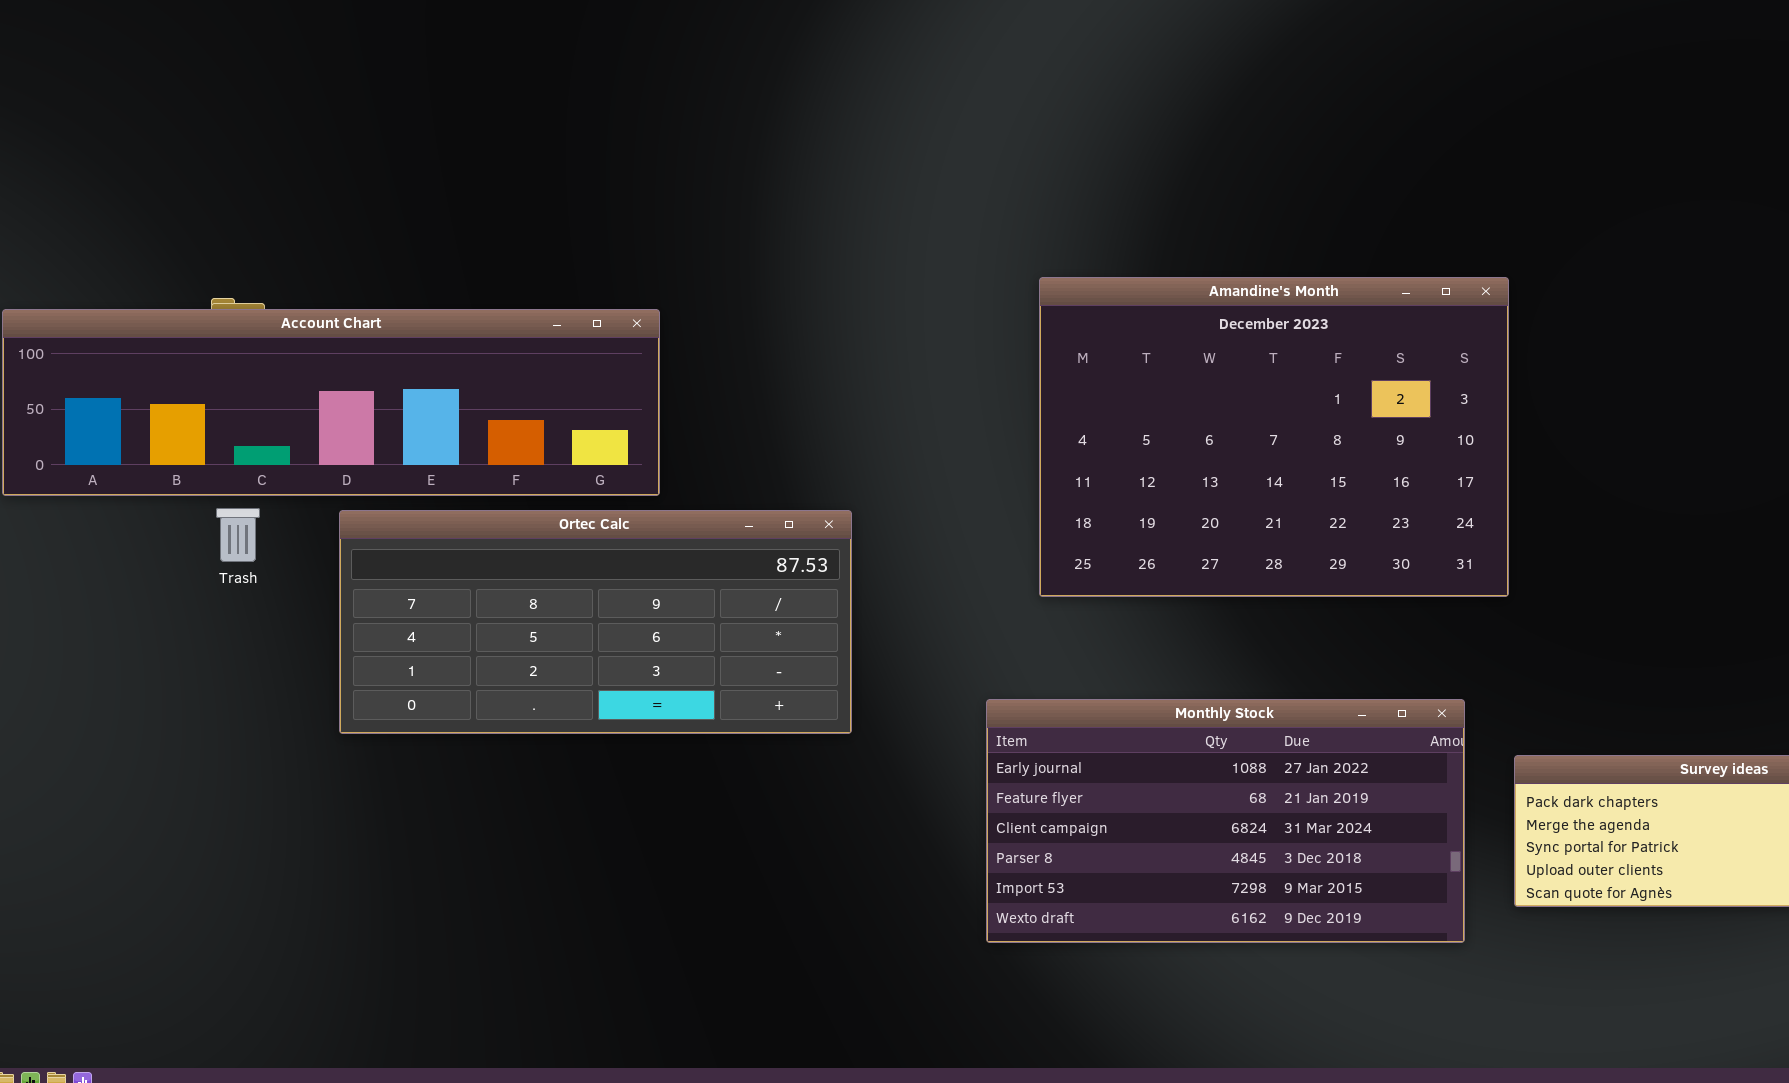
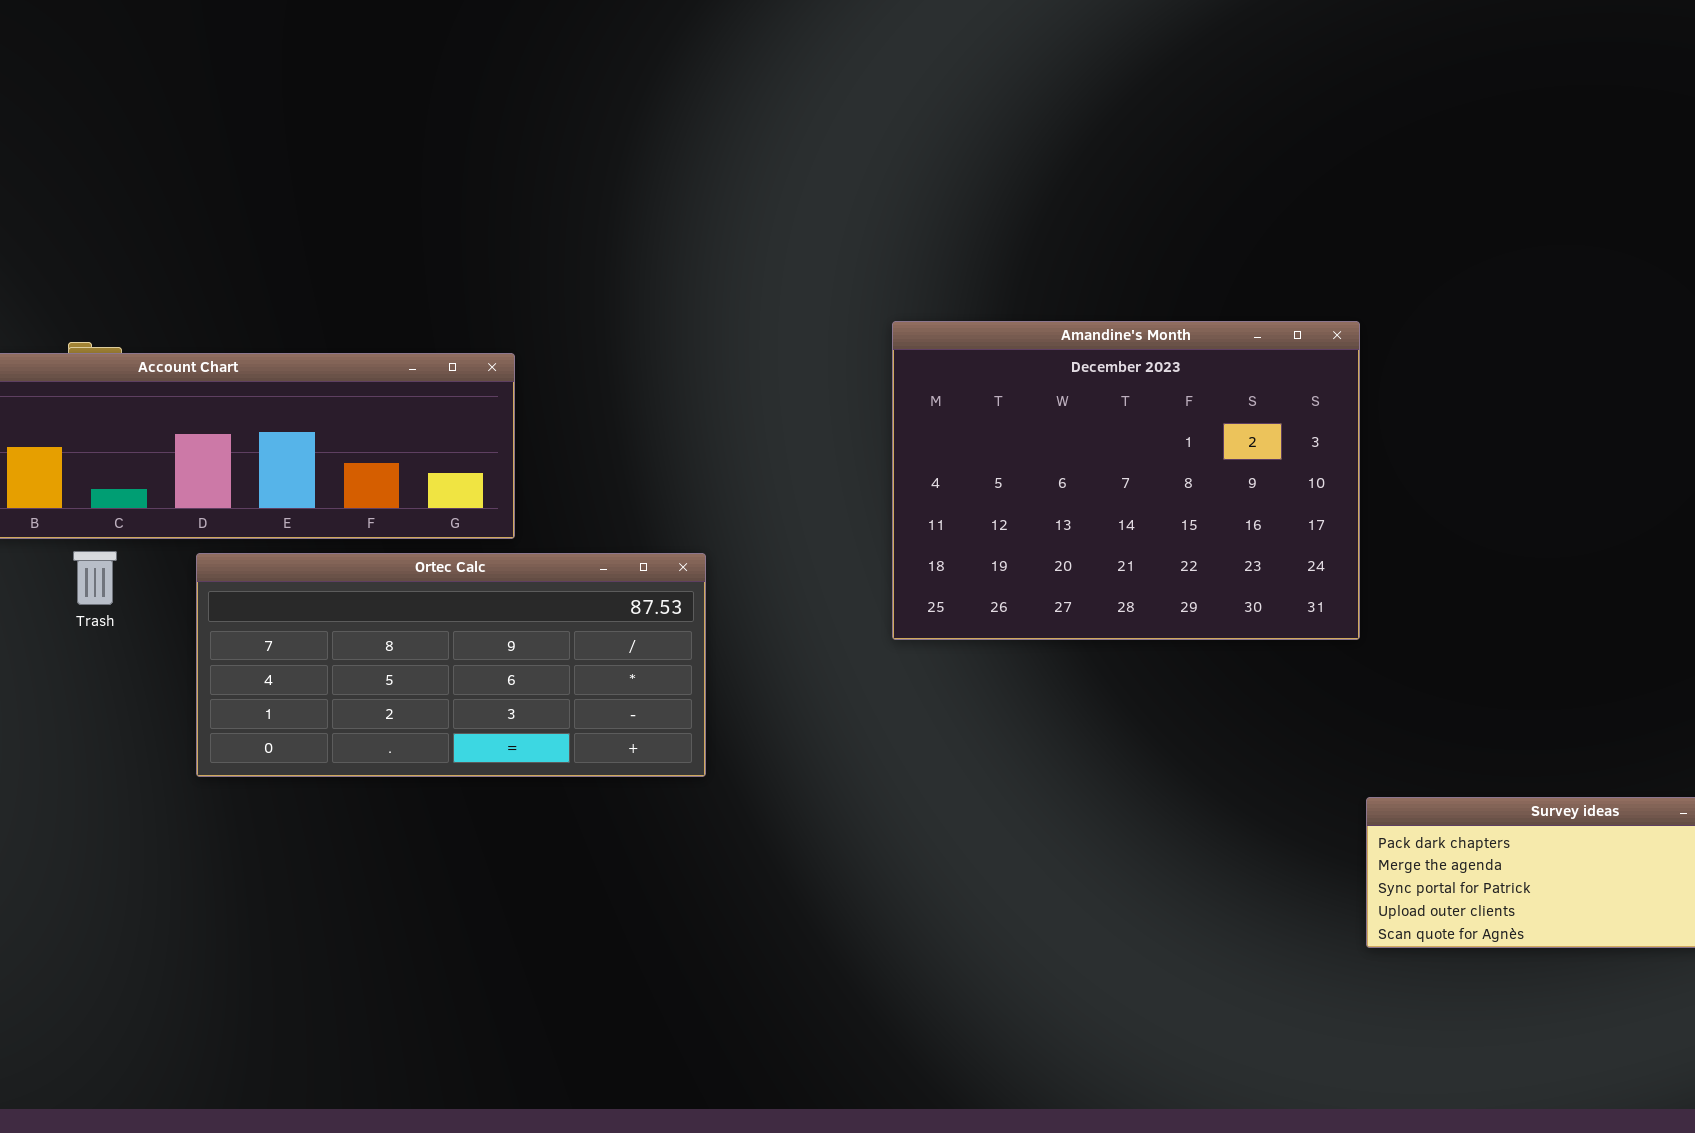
Monthly Stock: [986,699,1465,943] -> none, closed

